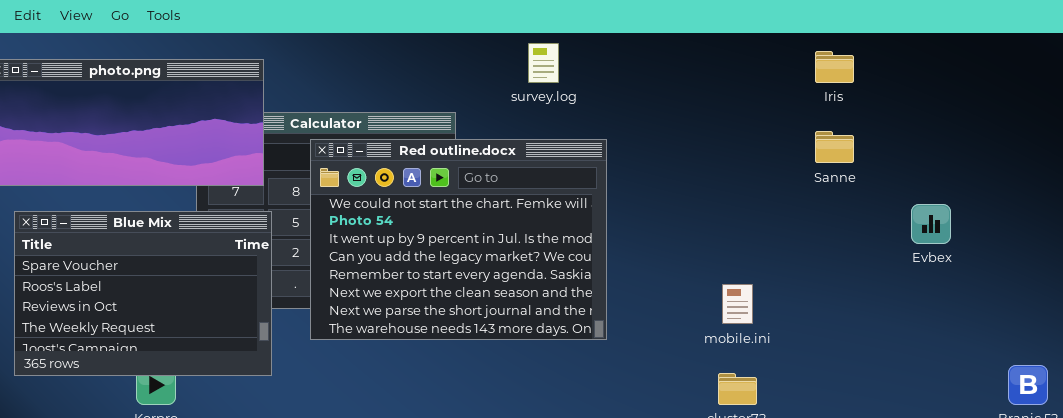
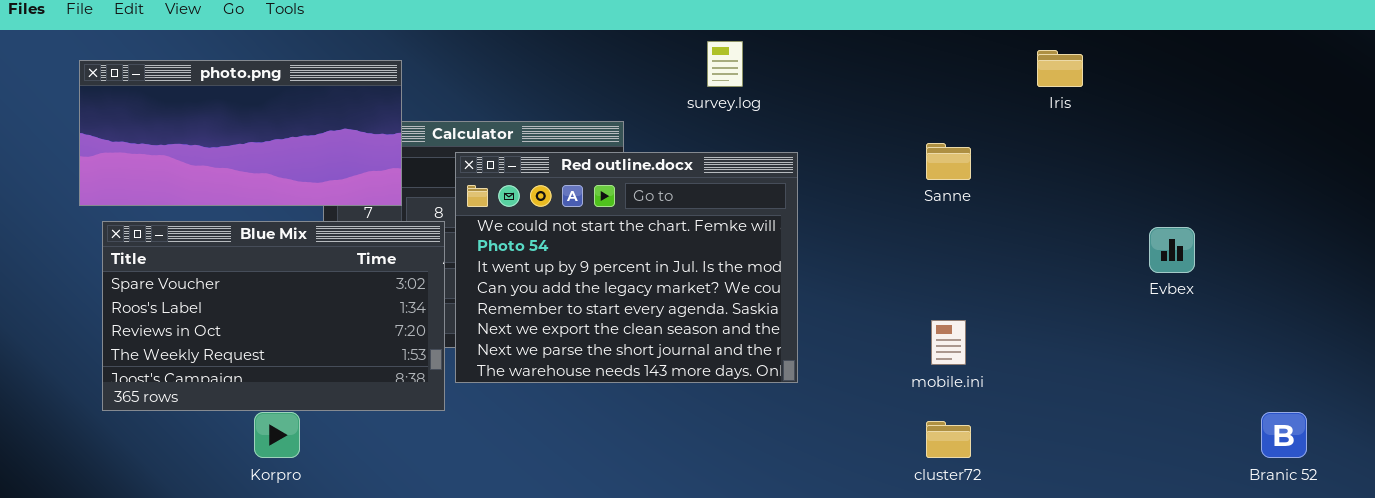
Sanne: [815,131,854,163] -> [926,143,971,180], moved
Blue Mix: [14,211,272,376] -> [102,221,445,411], moved, resized

